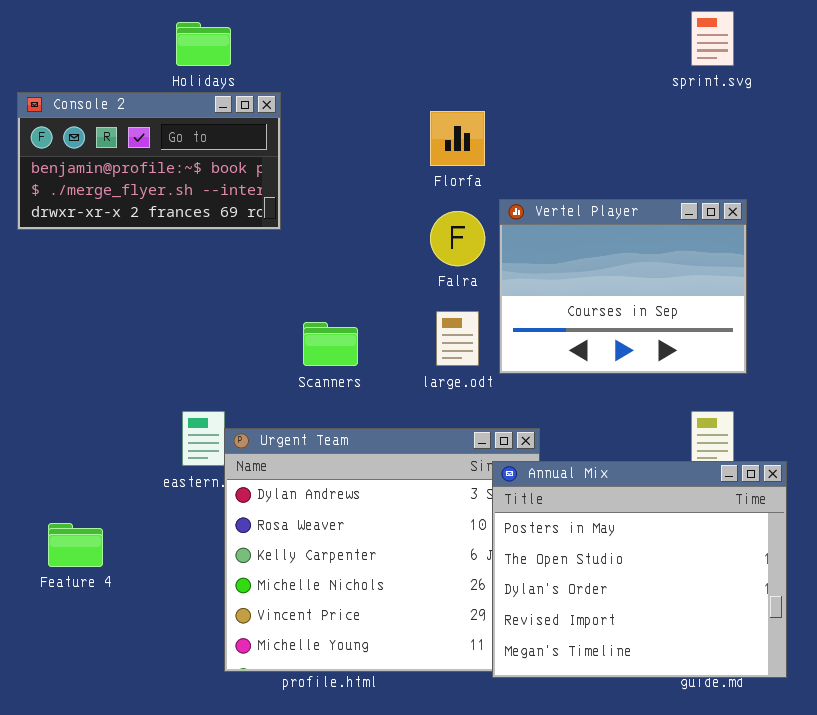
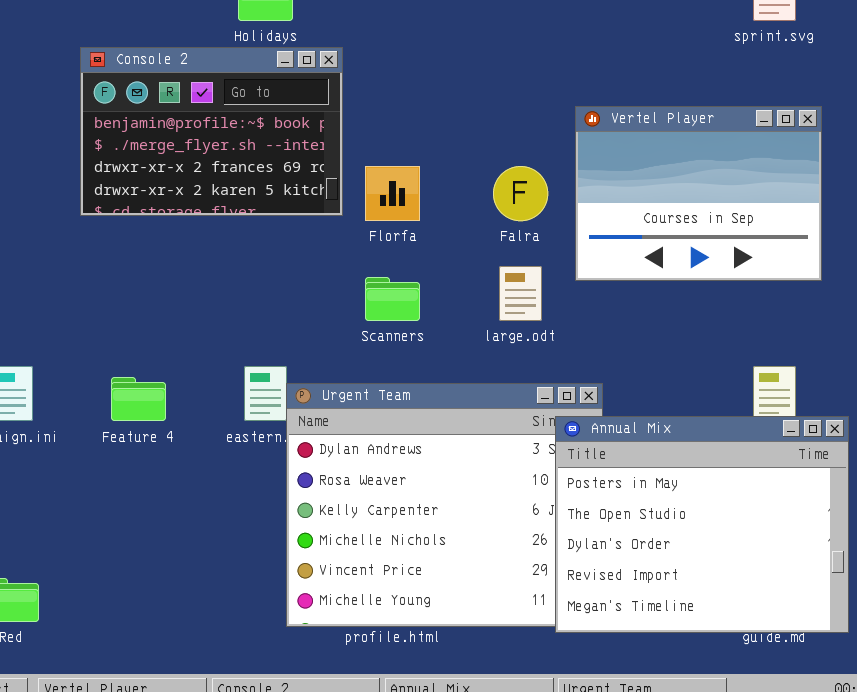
Console 2: [17,92,281,230] -> [80,47,343,216], resized
Florfa: [430,111,485,166] -> [365,166,420,221], moved
Vertel Player: [499,199,747,374] -> [575,106,822,281], moved
Feature 4: [48,523,103,567] -> [111,377,166,421], moved

